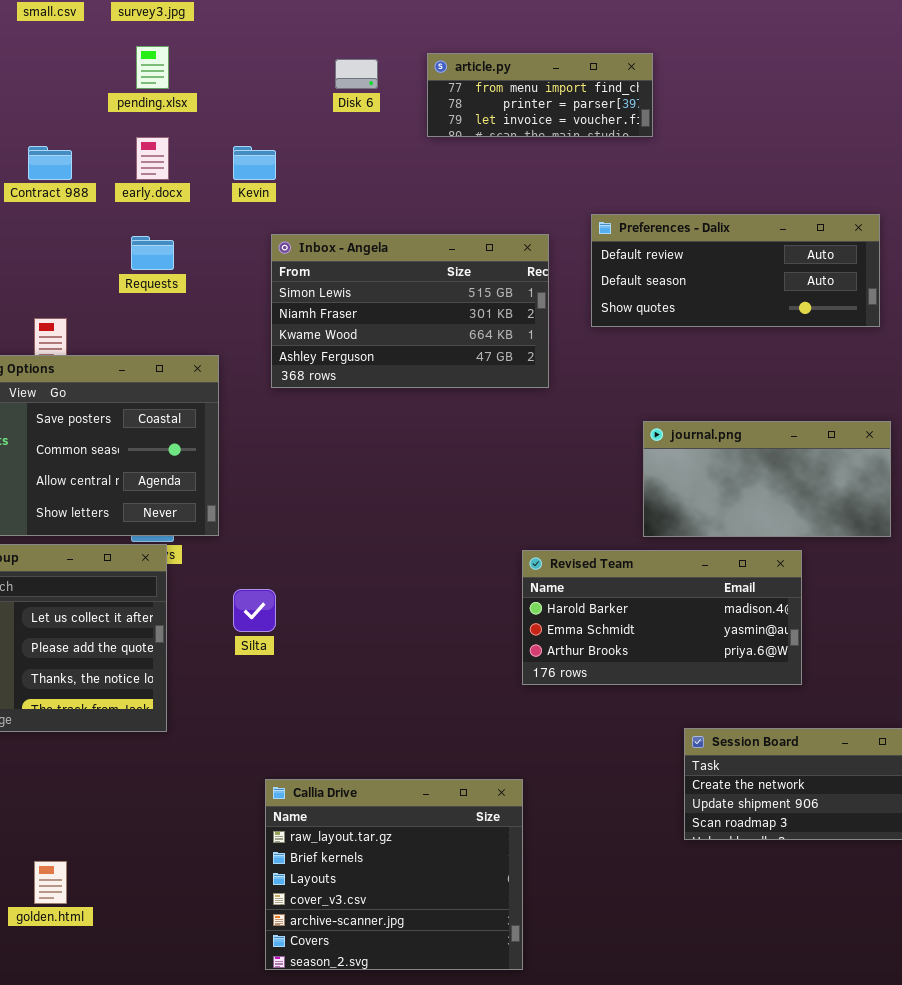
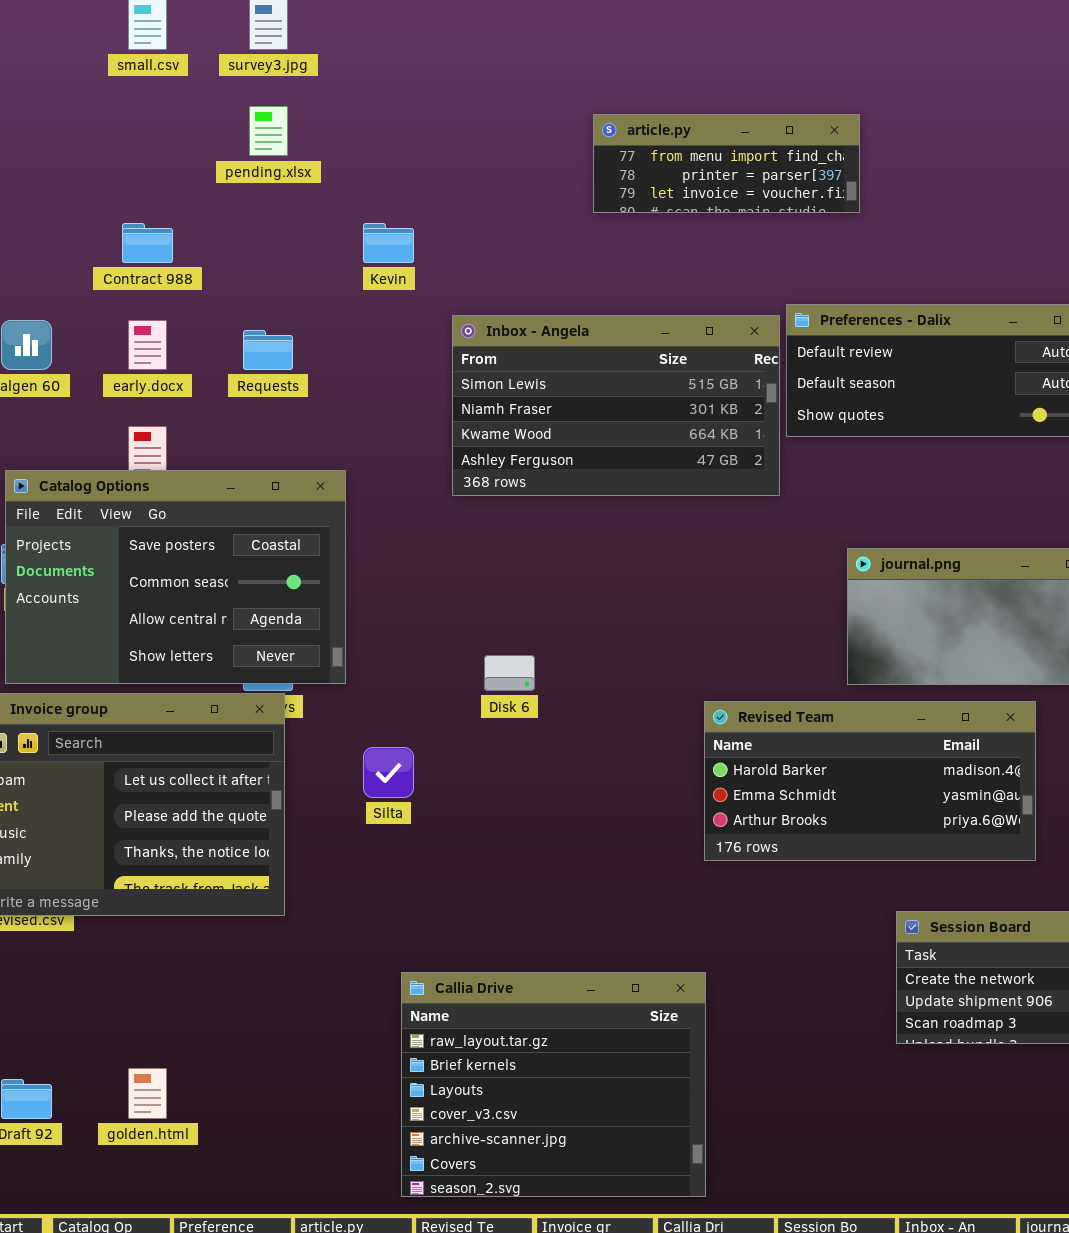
Disk 6: [335,59,378,89] -> [484,655,535,691], moved
early.docx: [136,137,169,180] -> [128,320,167,370], moved
Inbox - Angela: [271,234,549,388] -> [452,315,780,496], moved

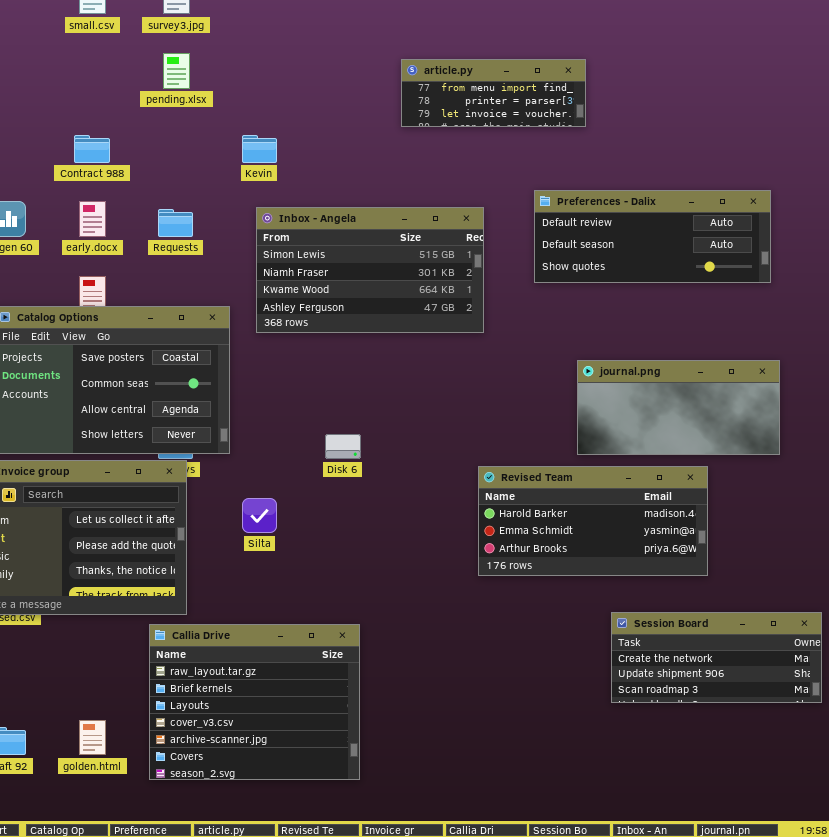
Inbox - Angela: [452,315,780,496] -> [256,207,484,333], moved
Callia Drive: [401,972,706,1197] -> [149,624,360,780], moved

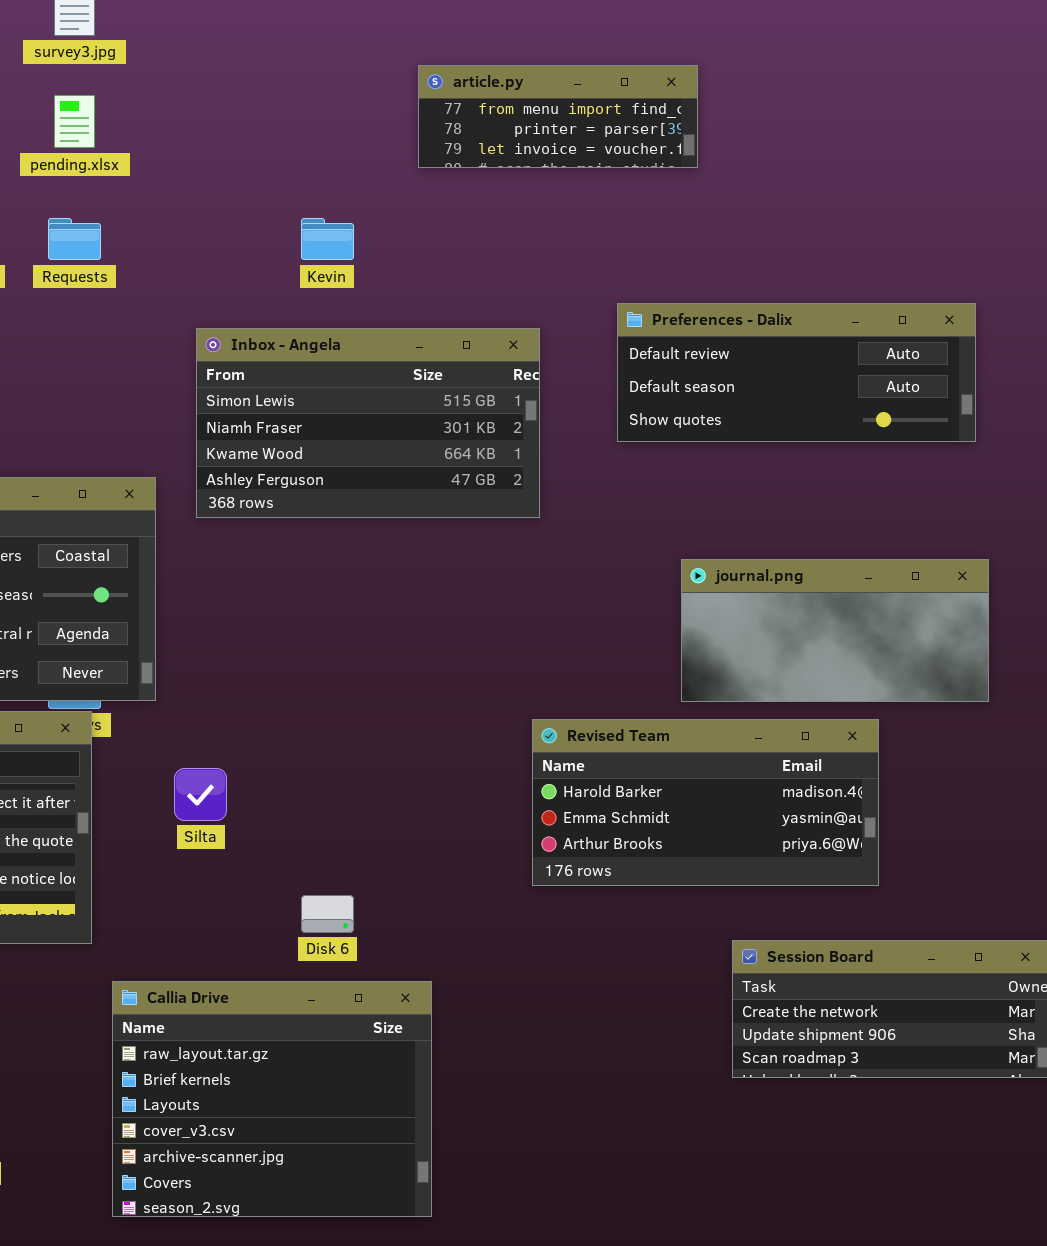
article.py: [401,59,586,127] -> [418,65,698,168], moved
Kevin: [242,135,277,163] -> [301,218,354,260], moved
Requests: [158,209,193,237] -> [48,218,101,260], moved
Disk 6: [325,434,361,459] -> [301,895,354,933], moved
Callia Drive: [149,624,360,780] -> [112,981,432,1217], moved

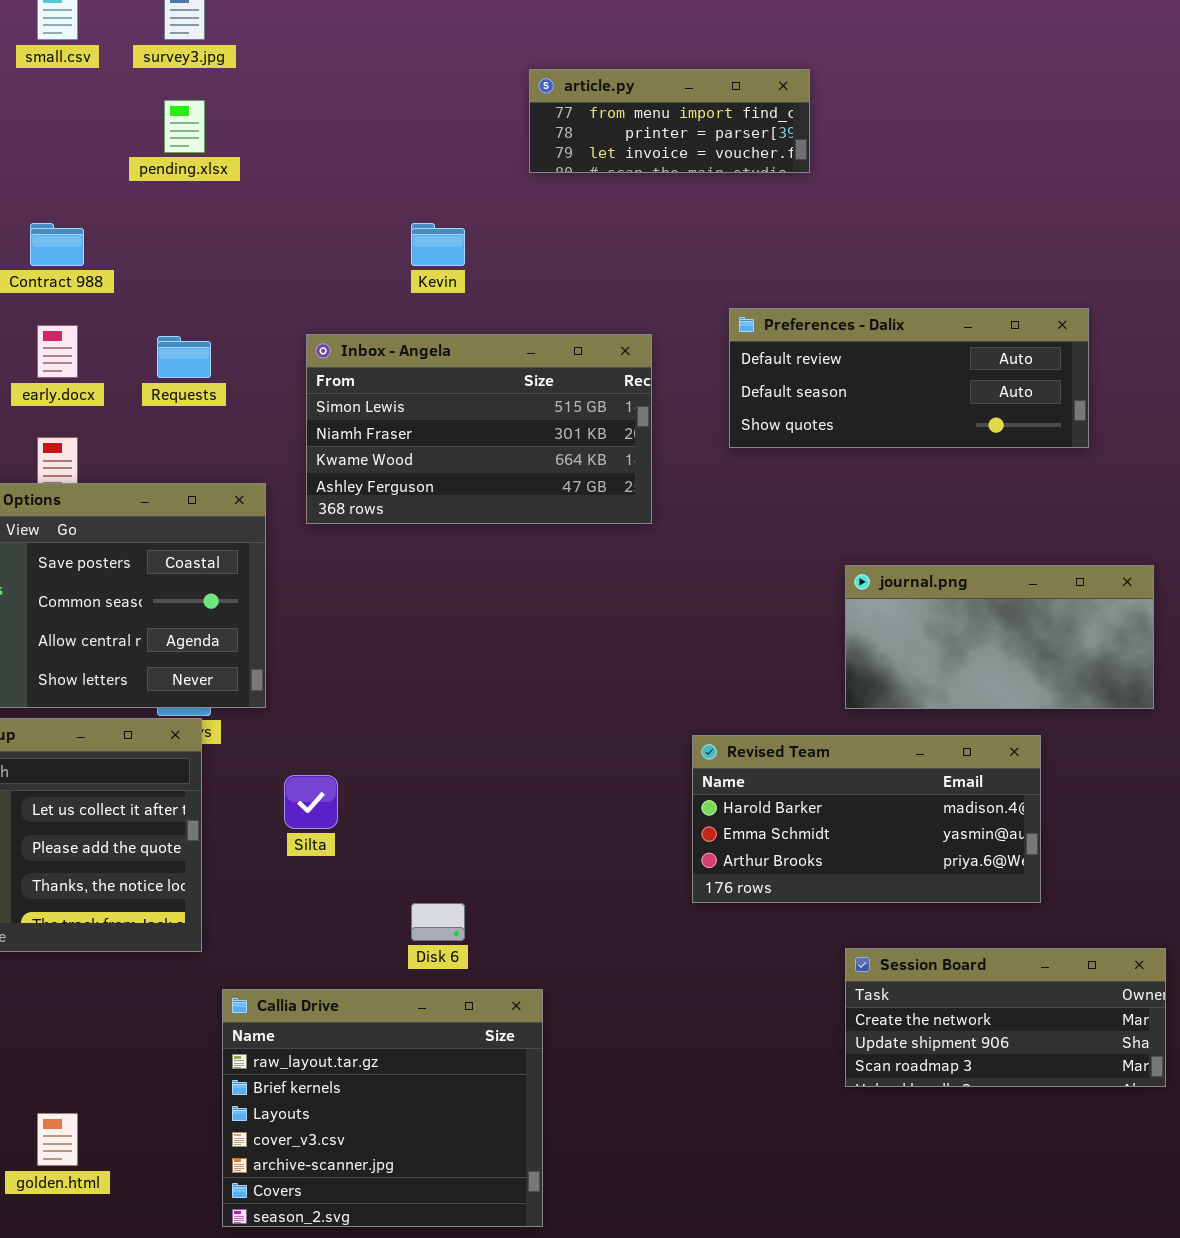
Requests: [48,218,101,260] -> [157,336,211,378], moved
journal.png: [681,559,989,702] -> [845,565,1154,709], moved
Revised Team: [532,719,879,886] -> [692,735,1041,903], moved

